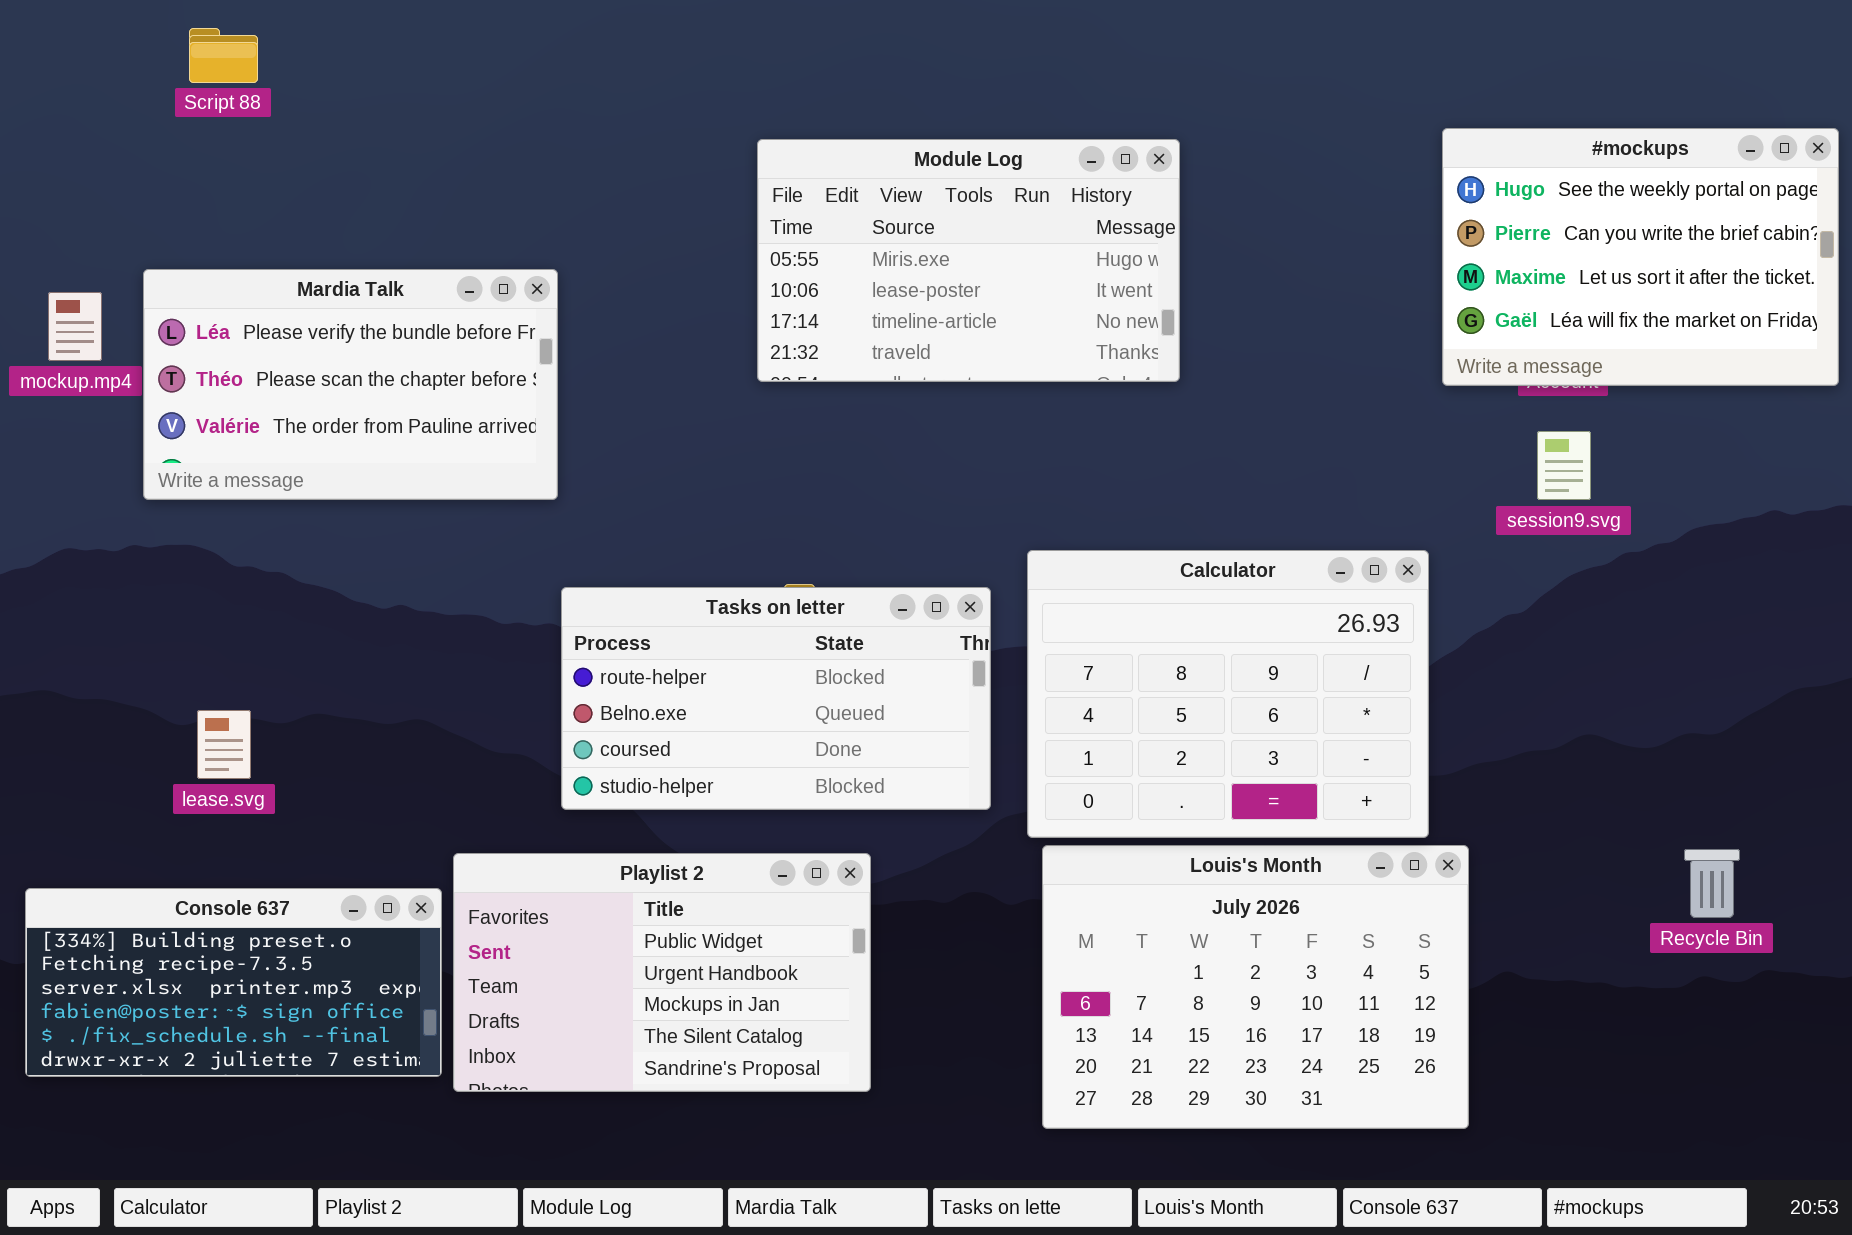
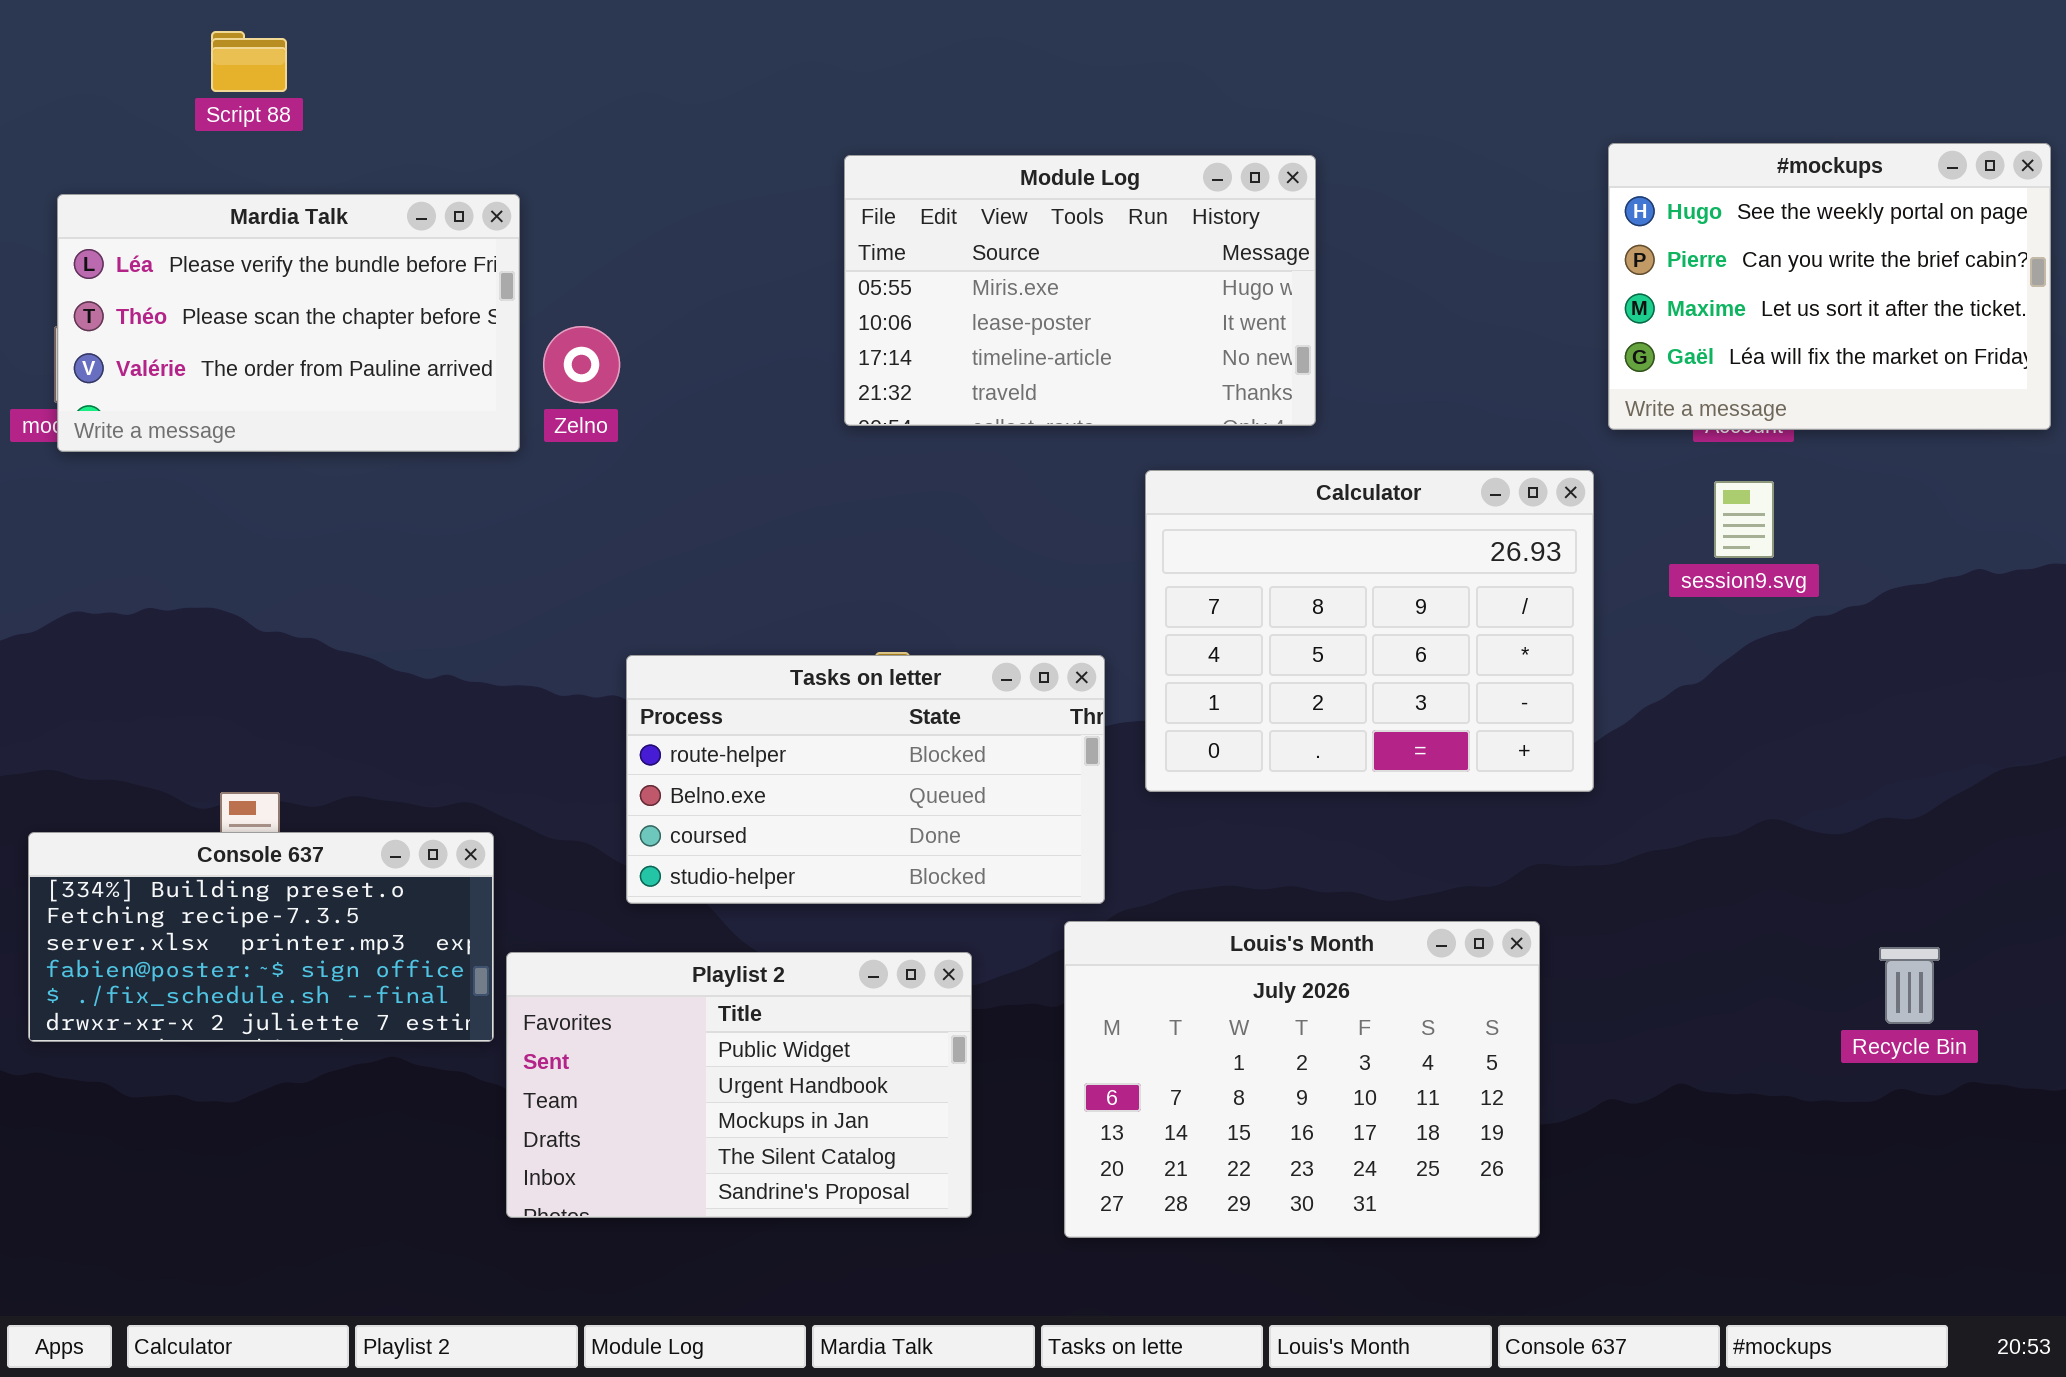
Mardia Talk: [143,269,558,500] -> [57,194,520,452], moved
Calculator: [1027,550,1429,838] -> [1145,470,1594,792], moved
Louis's Month: [1042,845,1469,1129] -> [1064,921,1540,1238], moved
Console 637: [25,888,442,1077] -> [28,832,494,1042], moved

